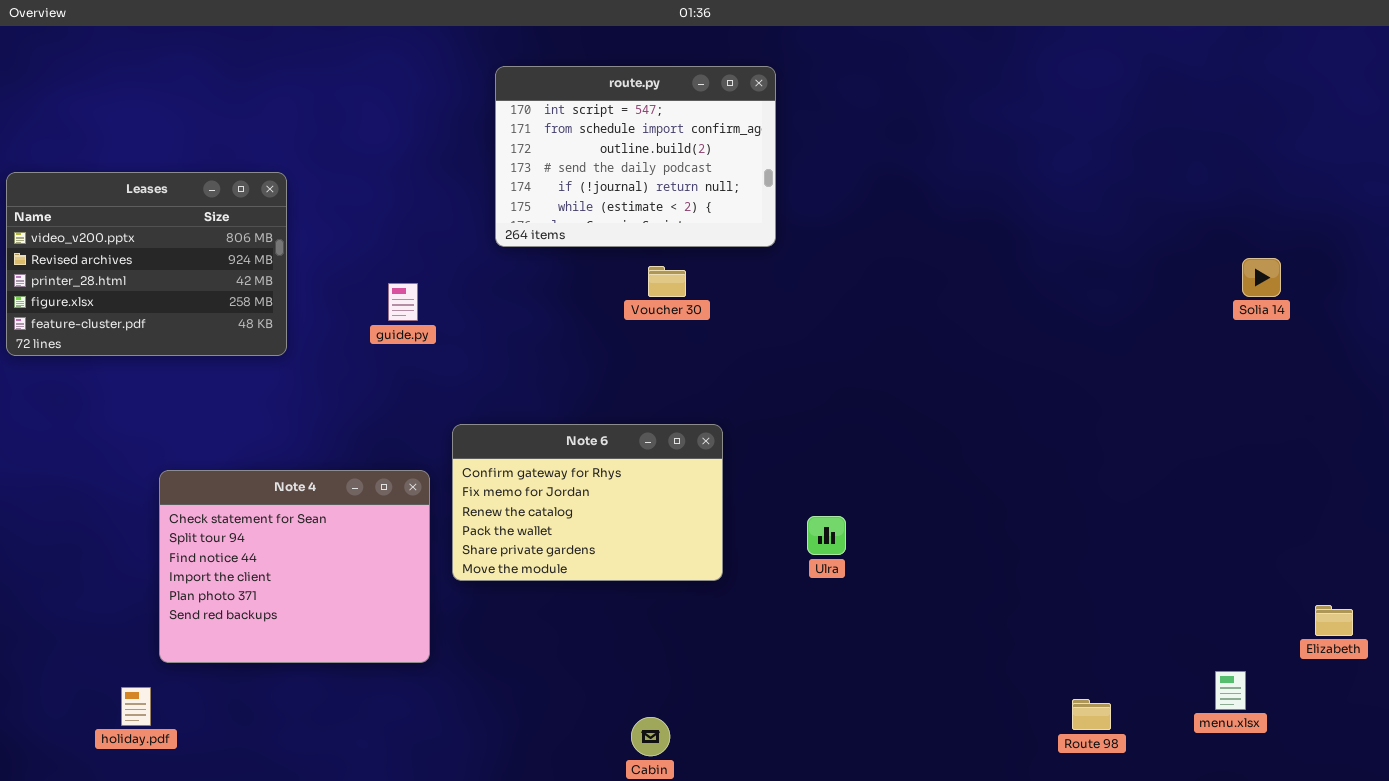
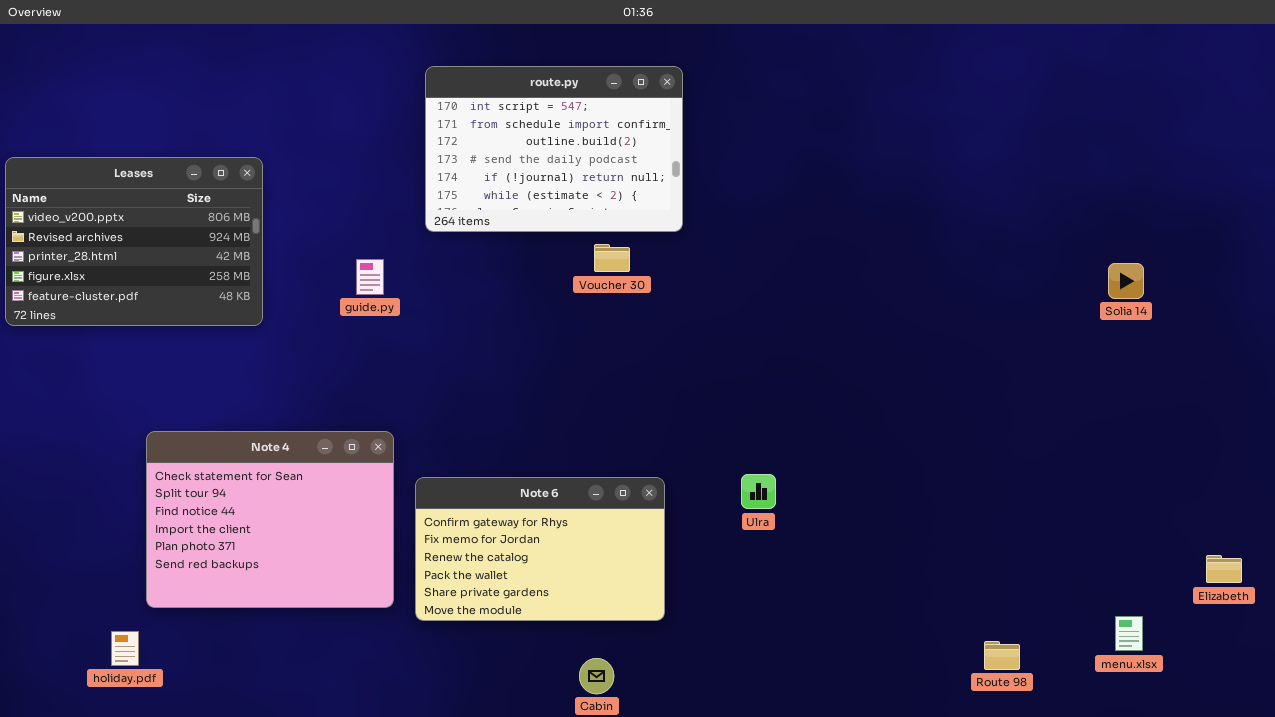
route.py: [495,66,776,247] -> [425,66,683,232], moved
Solia 14: [1242,258,1281,297] -> [1108,263,1144,299], moved
Note 6: [452,424,723,581] -> [415,477,665,621], moved

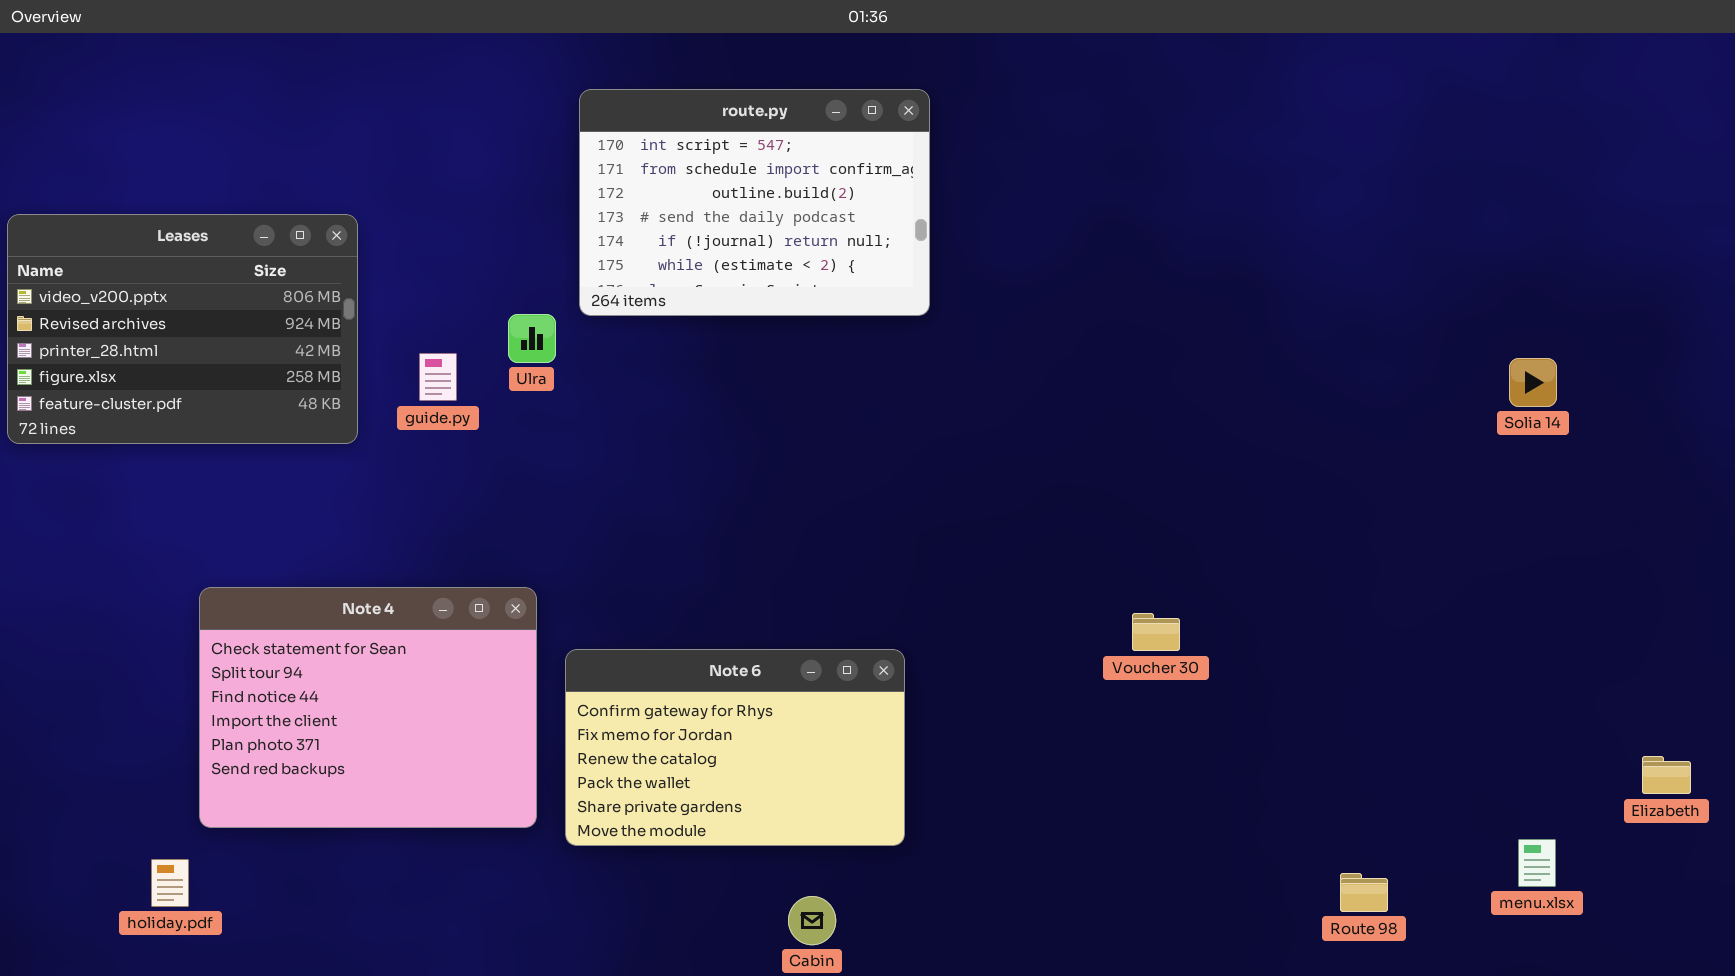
Voucher 30: [594,244,630,272] -> [1132,613,1180,651], moved
guide.py: [356,259,384,295] -> [419,353,457,401], moved
Ulra: [741,474,776,509] -> [508,314,556,363], moved

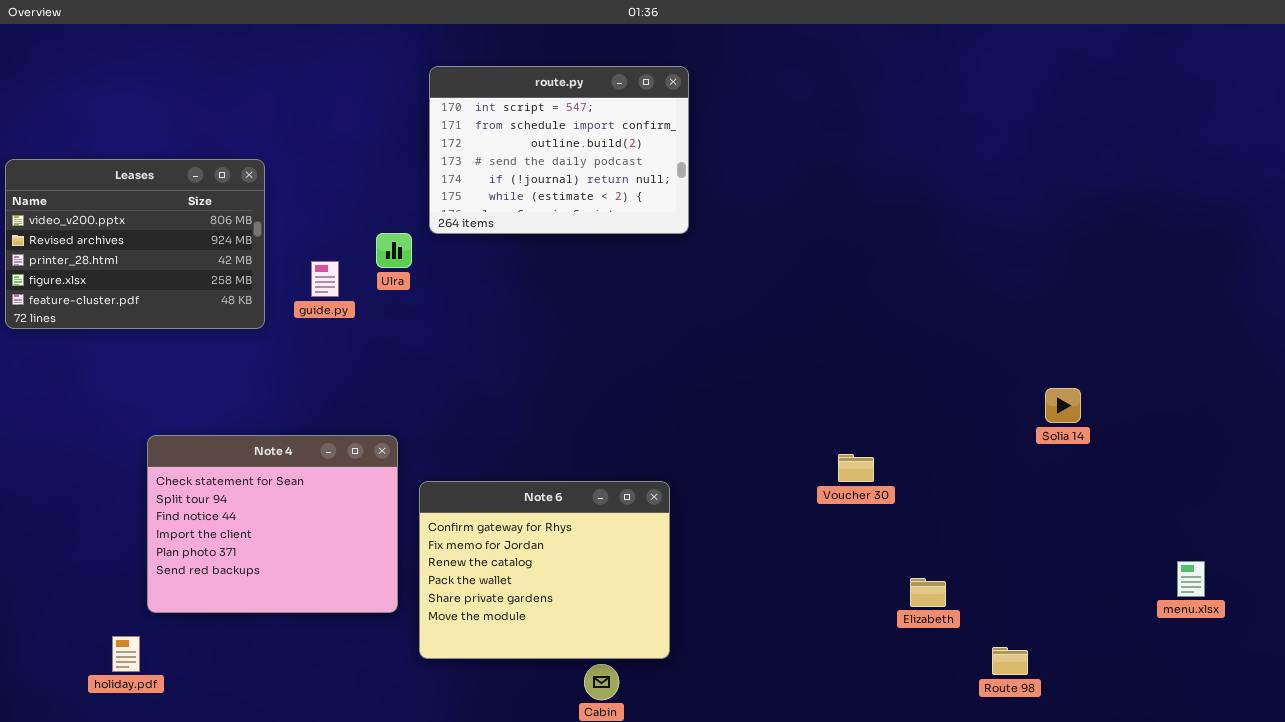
Solia 14: [1509,358,1557,407] -> [1045,388,1081,423], moved
Note 6: [565,649,905,846] -> [419,481,670,659], resized
Elizabeth: [1642,756,1691,794] -> [910,578,946,607], moved
menu.xlsx: [1518,839,1556,887] -> [1177,561,1205,597], moved

